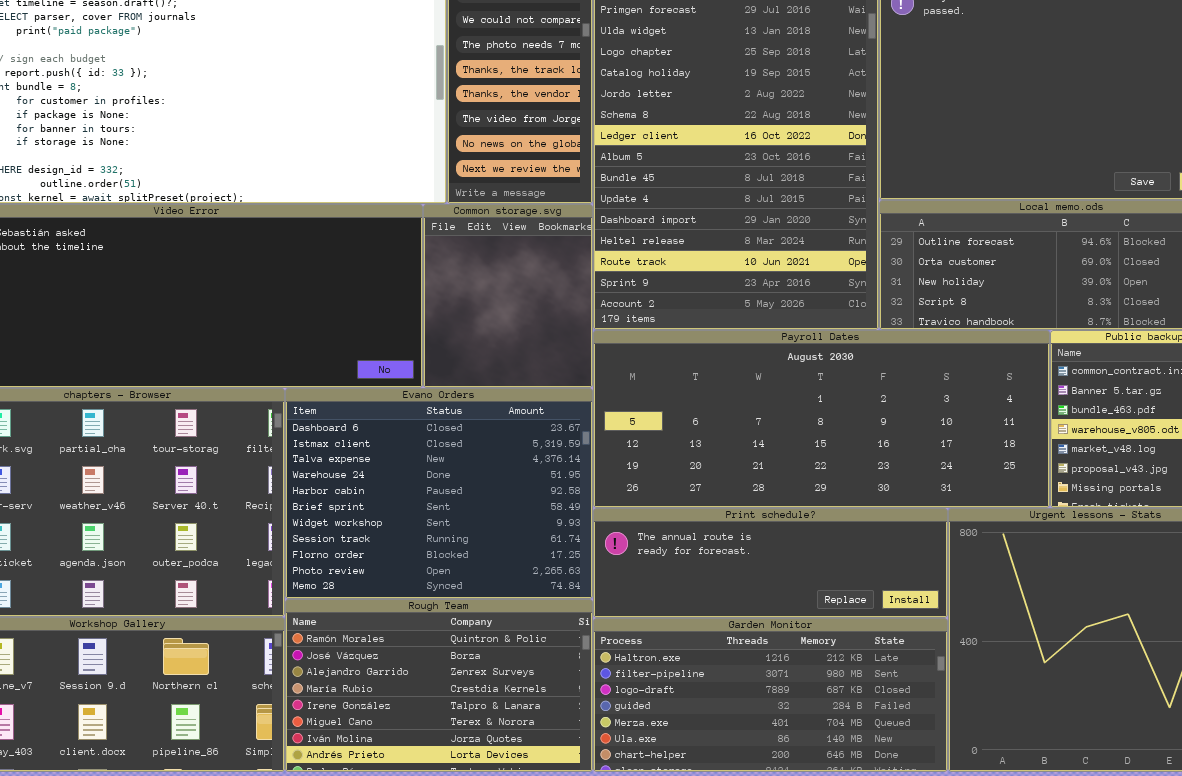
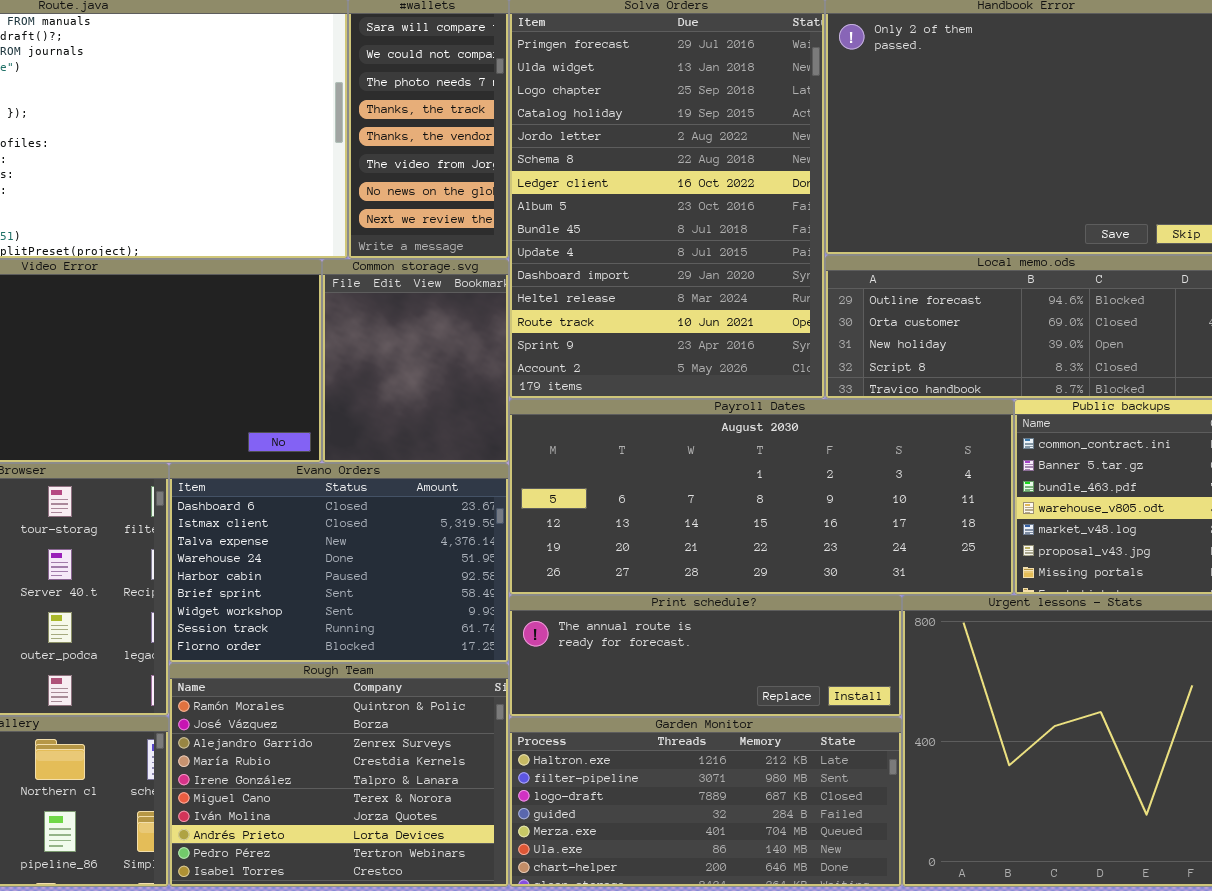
Evano Orders: [285,388,593,599] -> [169,463,509,663], resized
Rough Team: [285,599,593,772] -> [169,663,509,887], resized

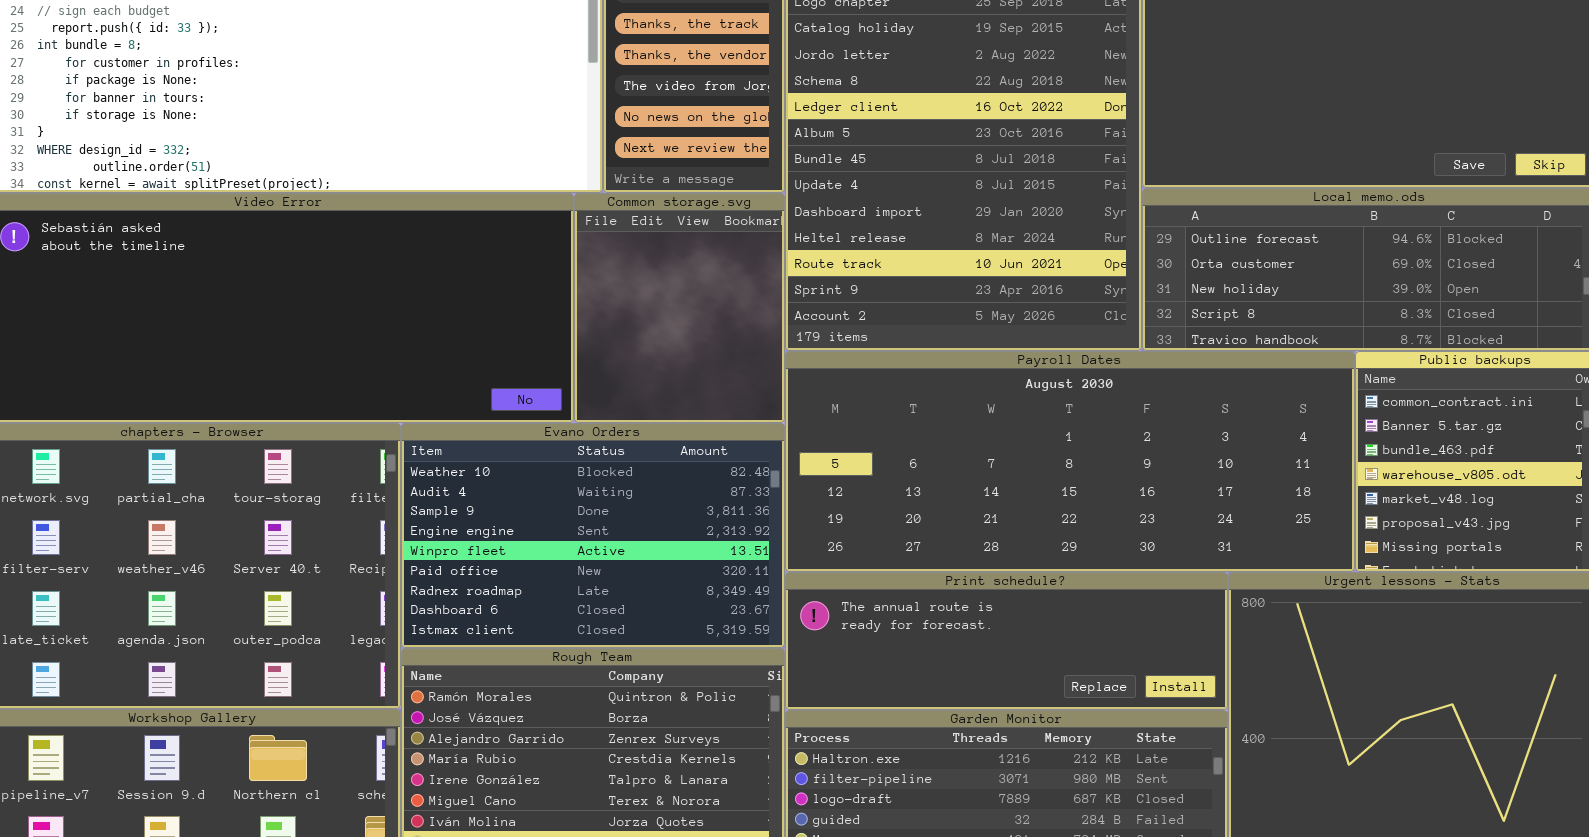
Evano Orders: [169,463,509,663] -> [401,423,785,648], scrolled up 7 rows

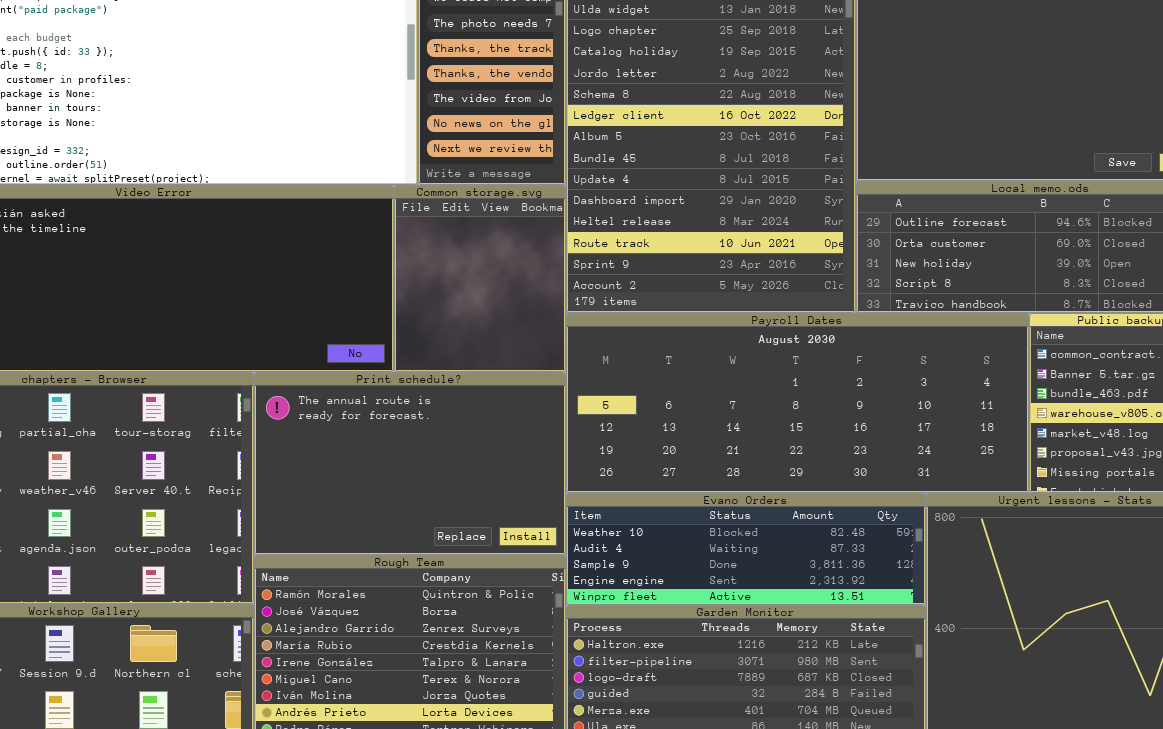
Evano Orders: [401,423,785,648] -> [566,493,926,605], moved, resized
Print schedule?: [785,572,1228,710] -> [254,372,566,555], moved, resized

